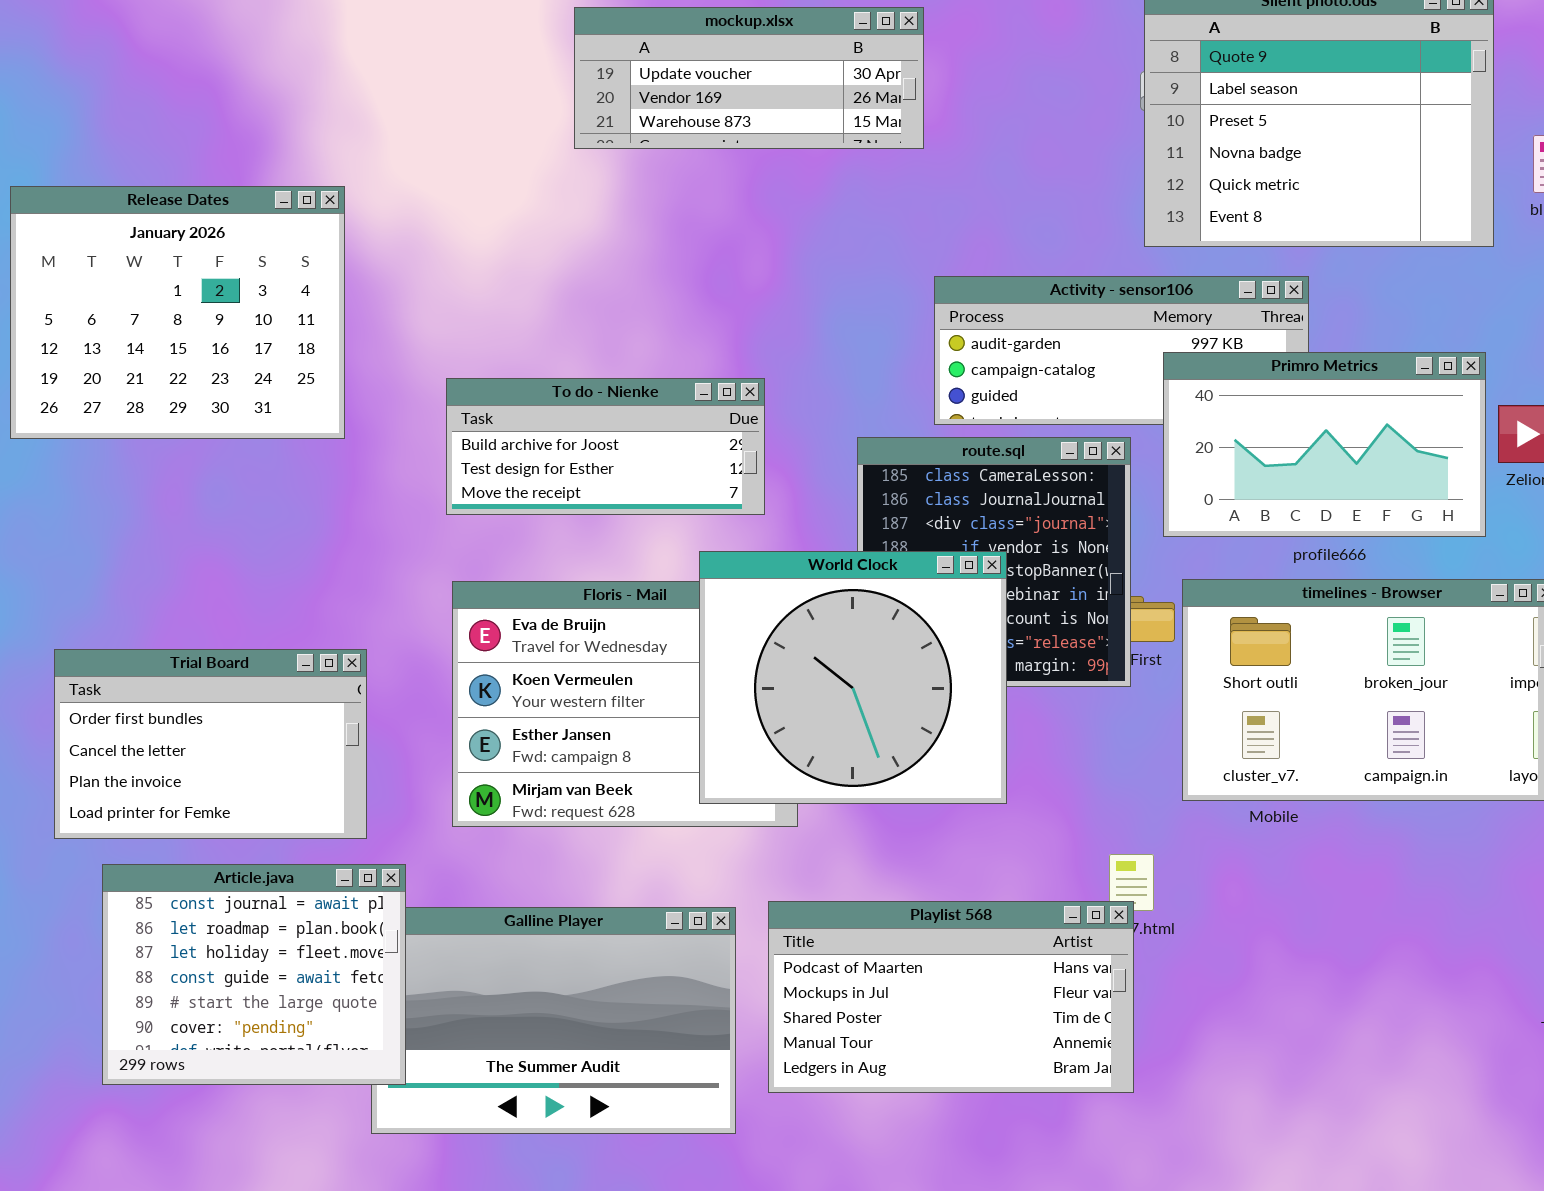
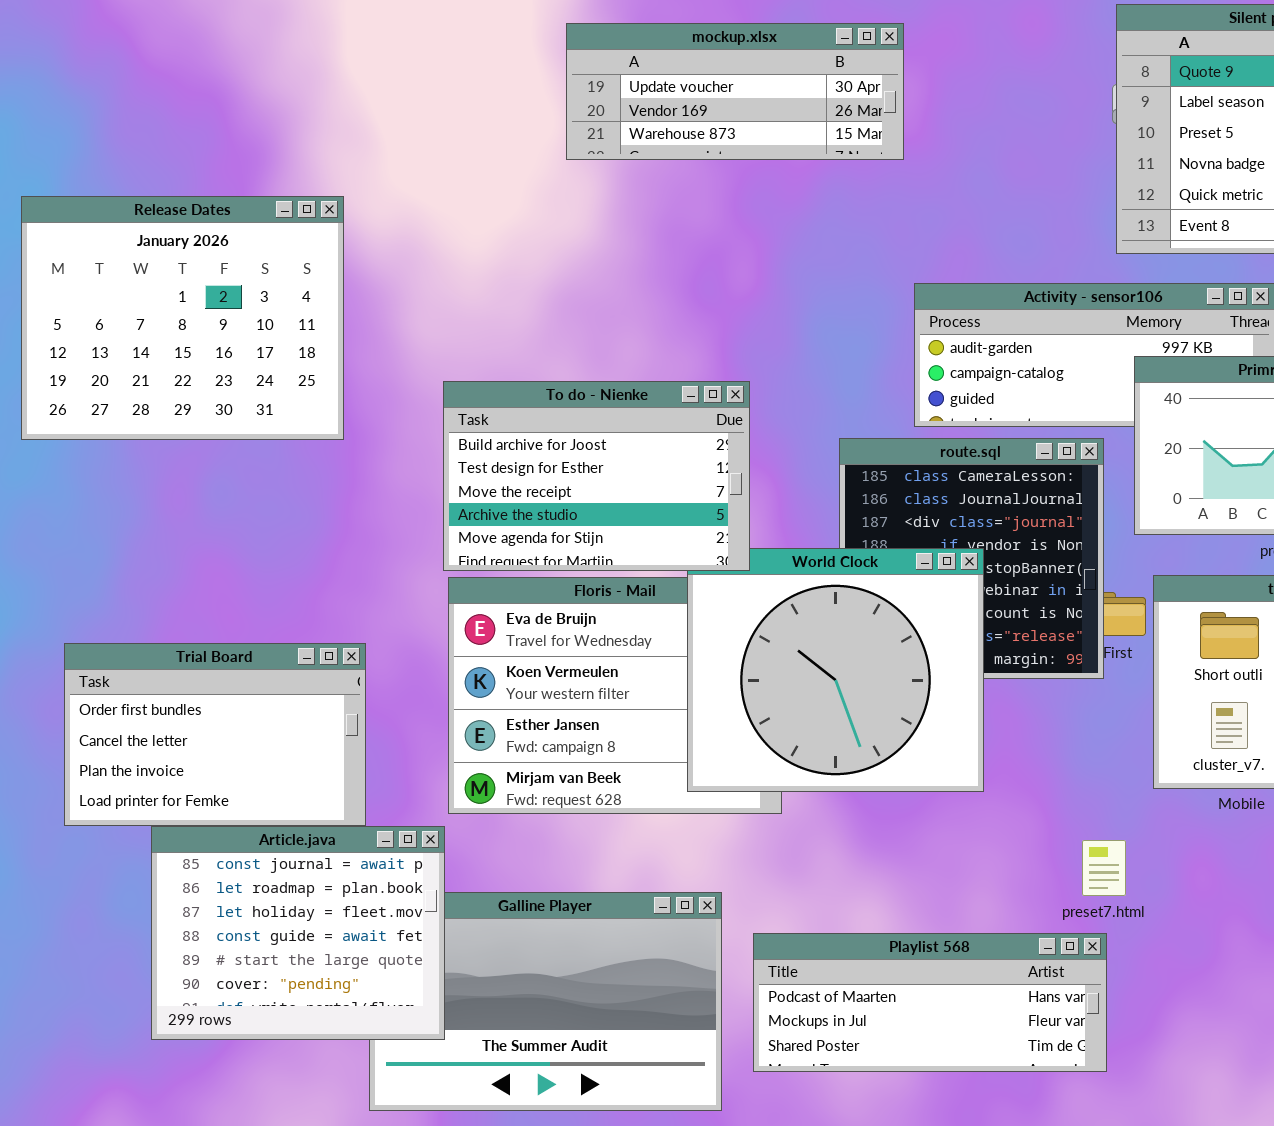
To do - Nienke: [446,378,765,515] -> [443,381,750,571], resized
Article.java: [102,864,406,1085] -> [151,826,445,1040], moved
Playlist 568: [768,901,1134,1093] -> [753,933,1107,1072], resized

